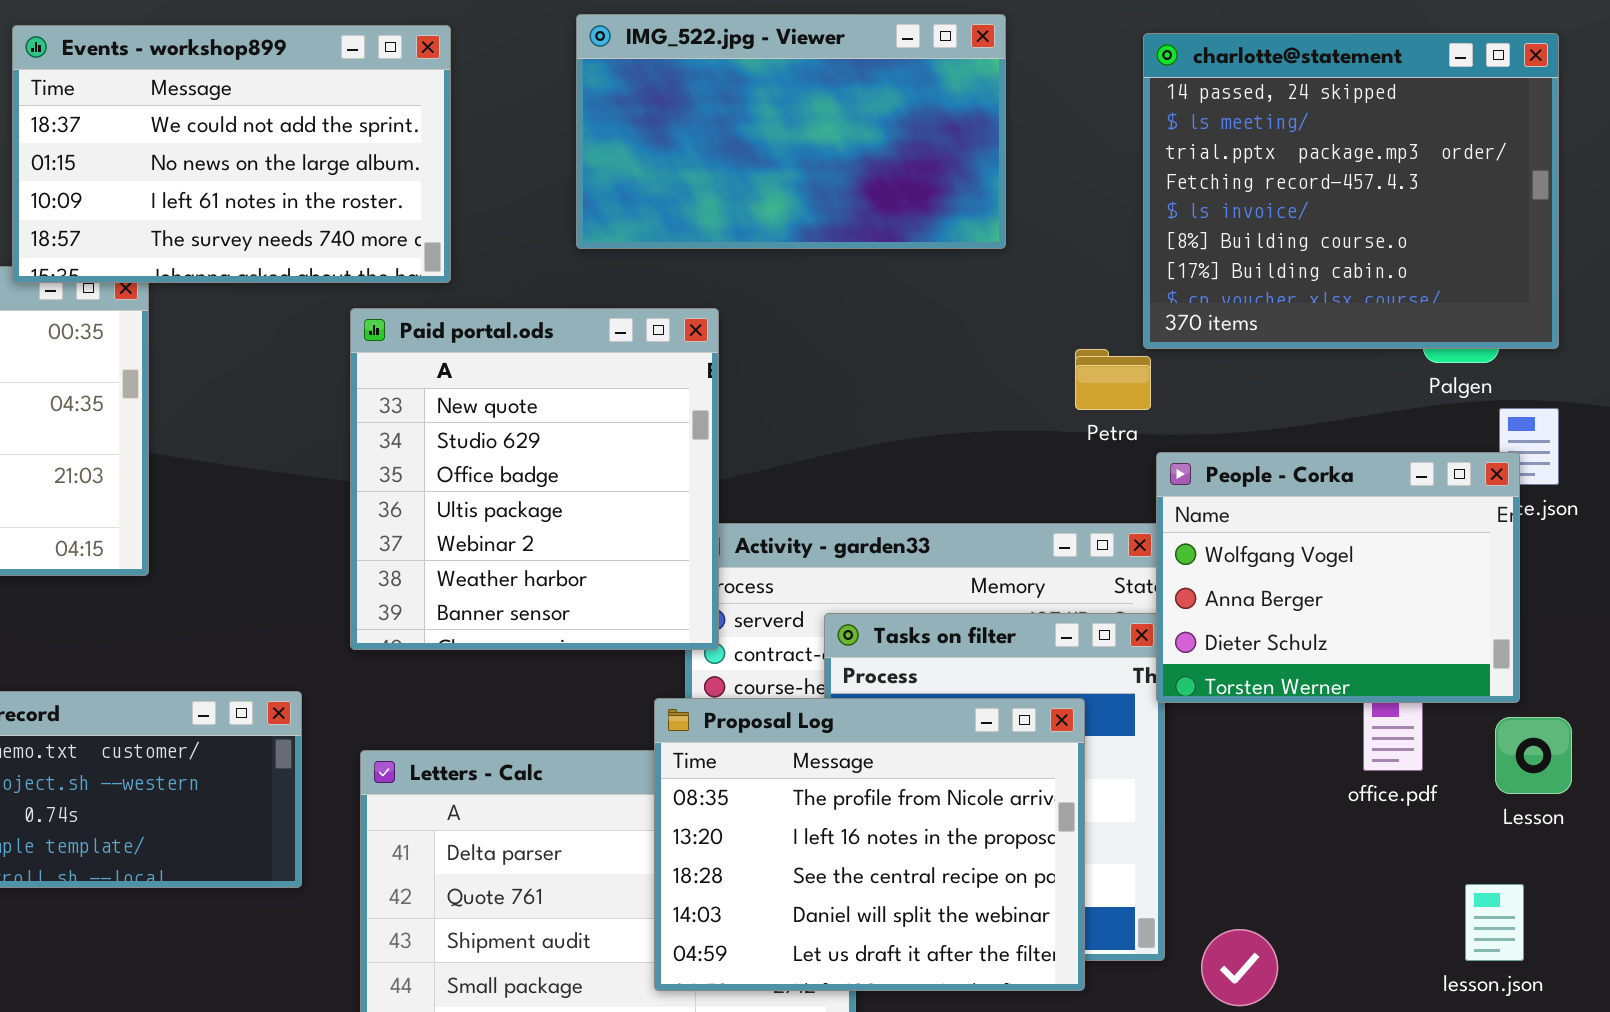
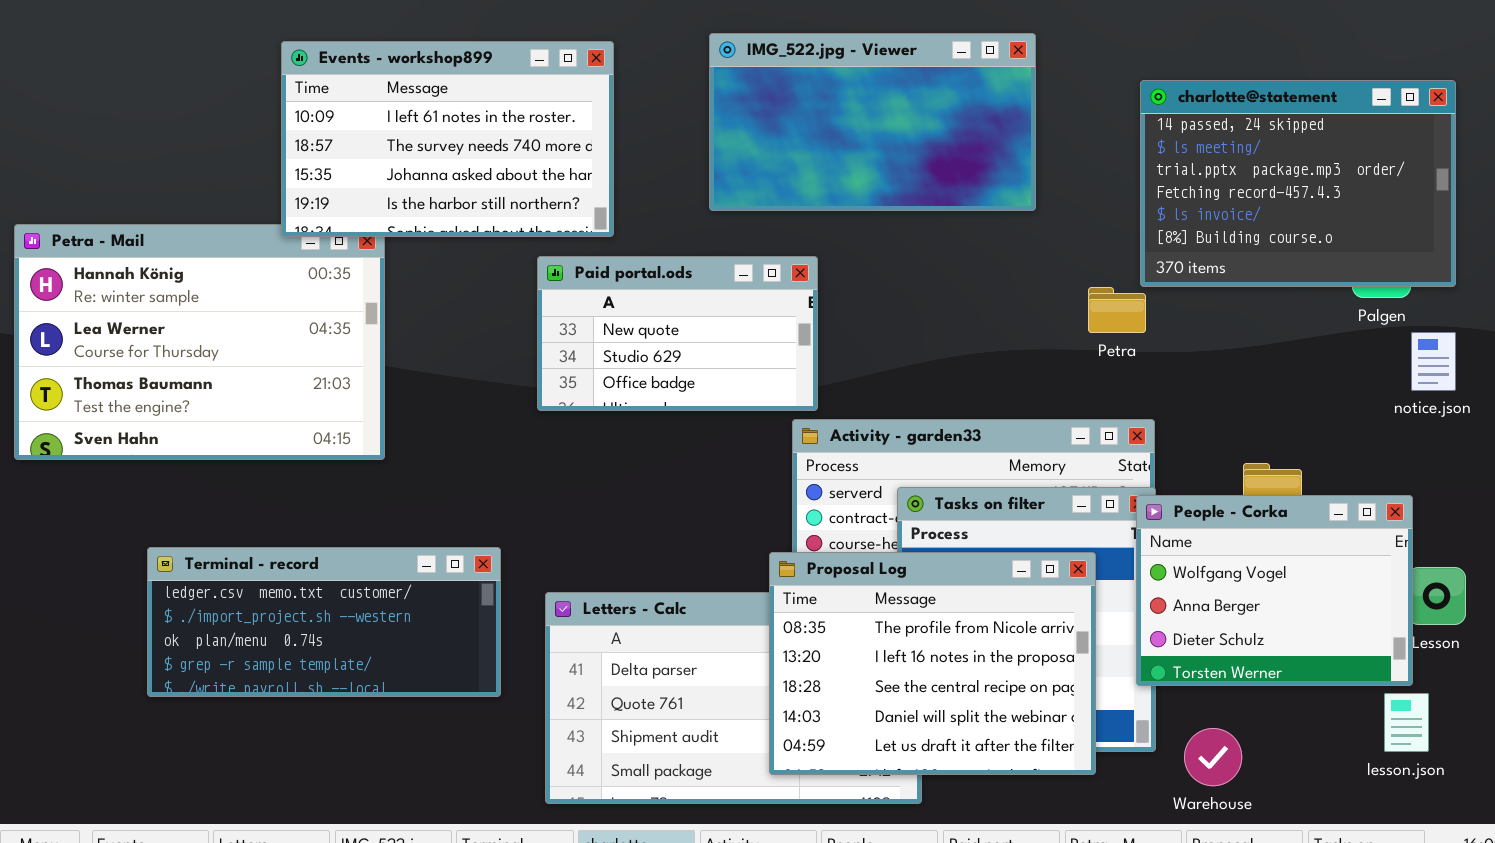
Events - workshop899: [12,25,451,283] -> [281,41,614,237], scrolled down 2 rows
charlotte@statement: [1143,33,1559,349] -> [1140,80,1456,287], resized
Paid portal.ods: [350,308,719,650] -> [537,256,818,411], resized
People - Corka: [1156,452,1520,703] -> [1136,495,1413,686], moved

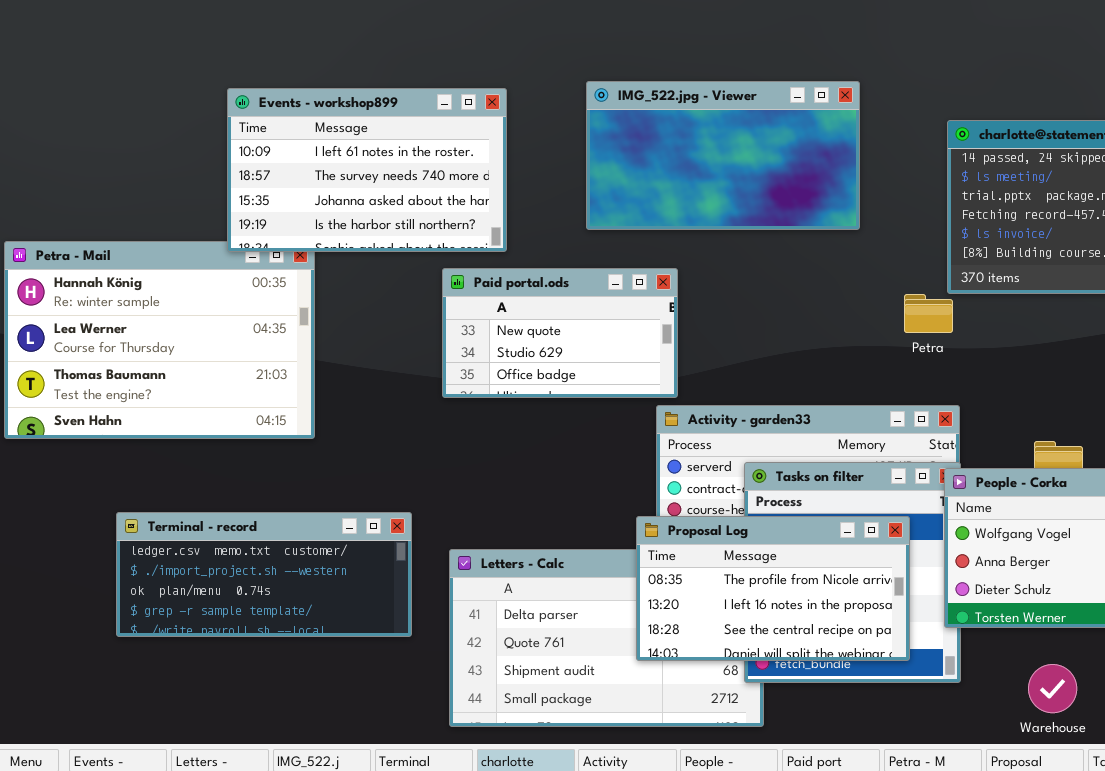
Proposal Log: [769,552,1096,775] -> [636,516,910,661], resized
Warehouse: [1184,728,1242,786] -> [1028,664,1077,713], moved

